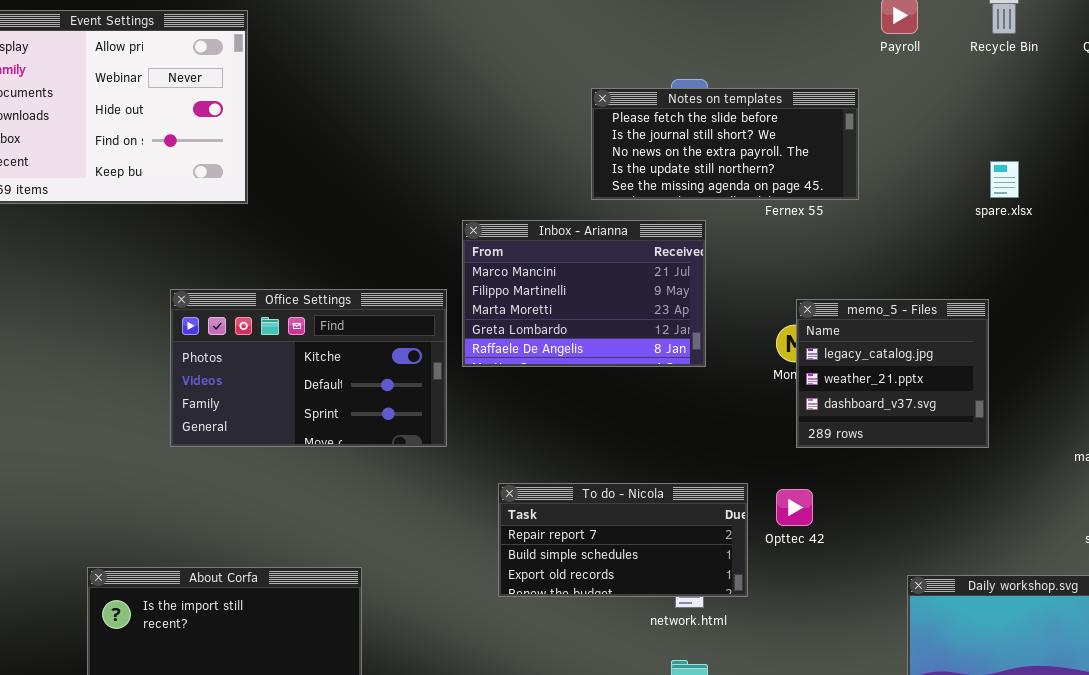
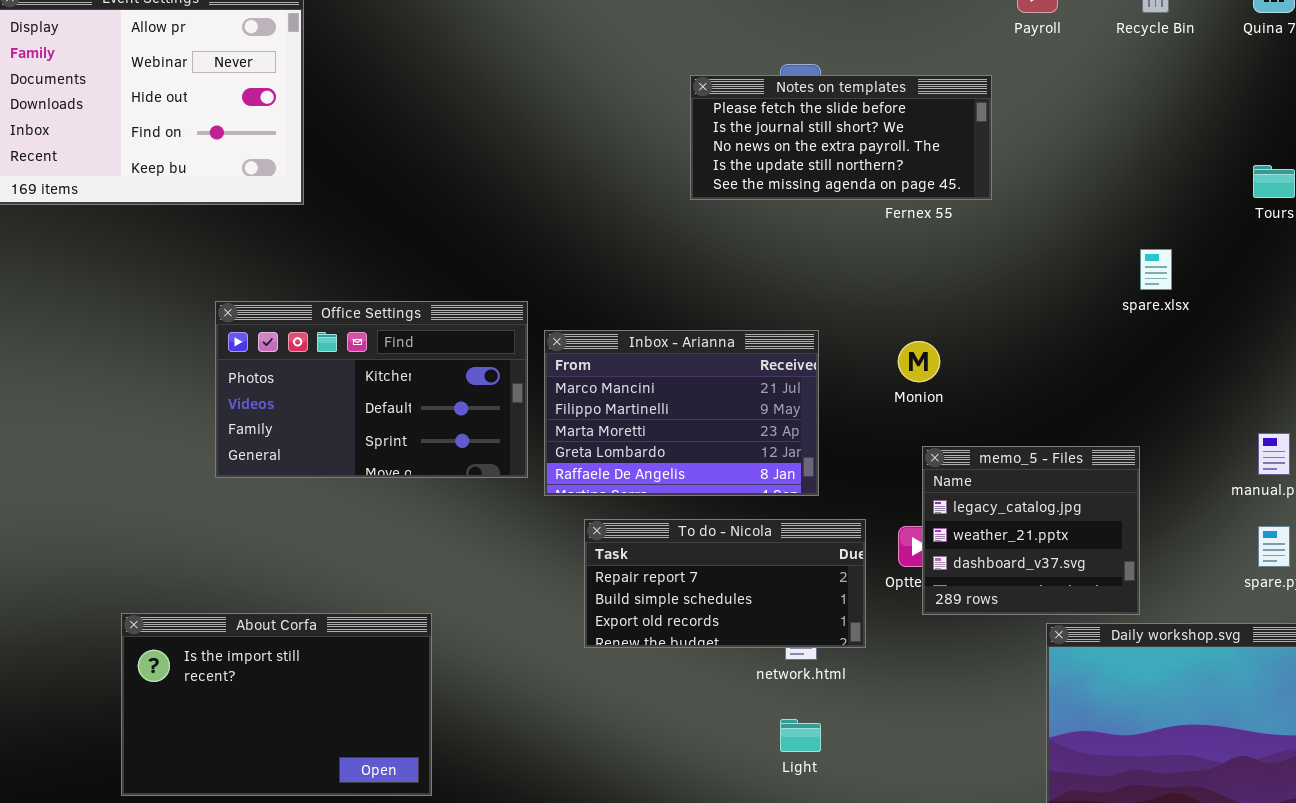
spare.xlsx: [990,161,1019,198] -> [1140,249,1172,290], moved
Inbox - Arianna: [462,220,706,367] -> [544,330,819,496], moved
memo_5 - Files: [796,299,989,448] -> [922,446,1140,615], moved

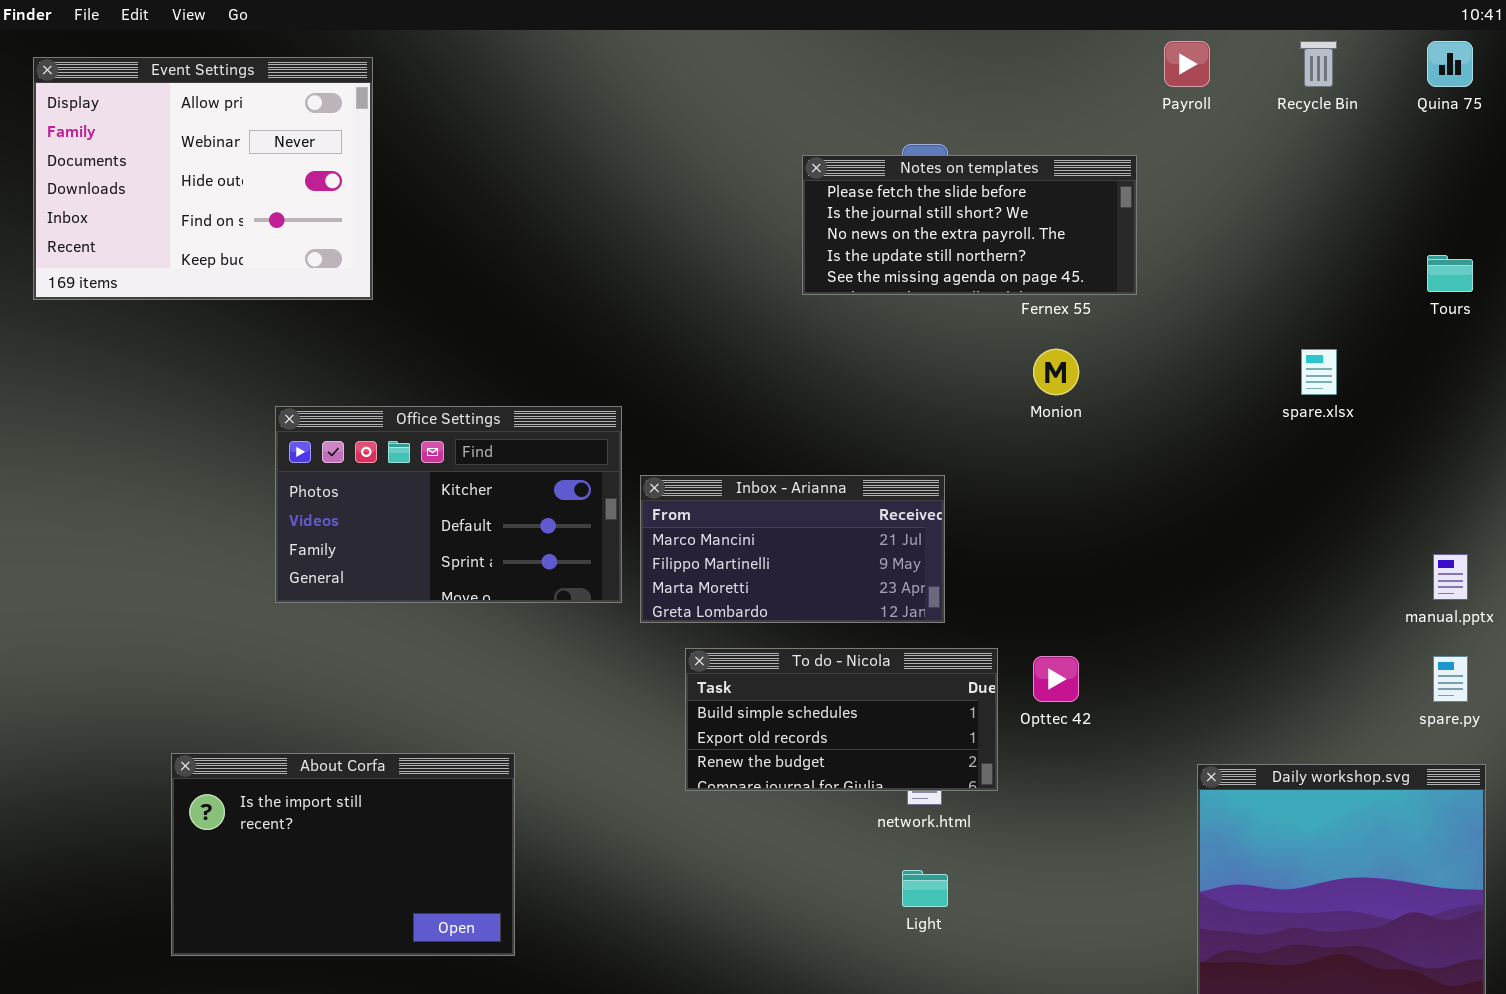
Inbox - Arianna: [544,330,819,496] -> [640,475,945,623], resized
Monion: [898,341,940,382] -> [1033,349,1079,395], moved
memo_5 - Files: [922,446,1140,615] -> none, closed
To do - Nicola: [584,519,866,648] -> [685,648,998,791], scrolled down 1 row

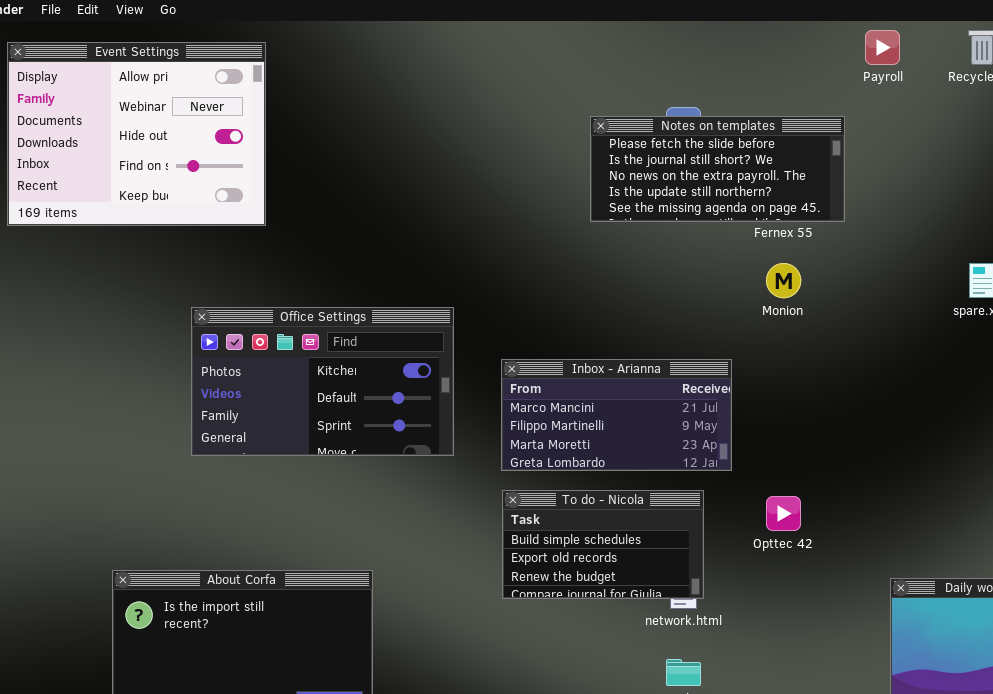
Inbox - Arianna: [640,475,945,623] -> [501,359,732,471], moved
To do - Nicola: [685,648,998,791] -> [502,490,704,599], resized

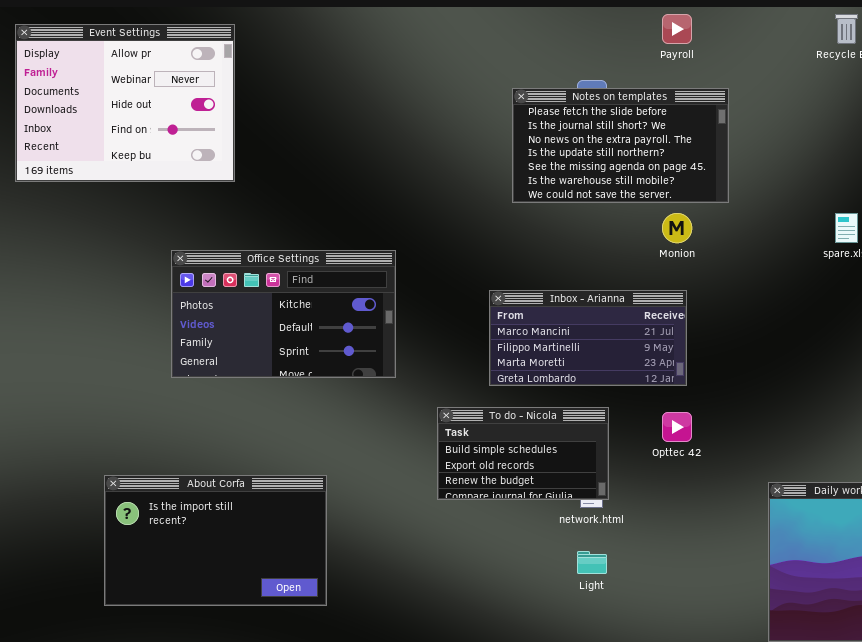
Payroll: [865,30,900,65] -> [662,14,692,44], moved
Notes on templates: [590,116,845,222] -> [512,88,729,203], resized
Inbox - Arianna: [501,359,732,471] -> [489,290,687,386], moved

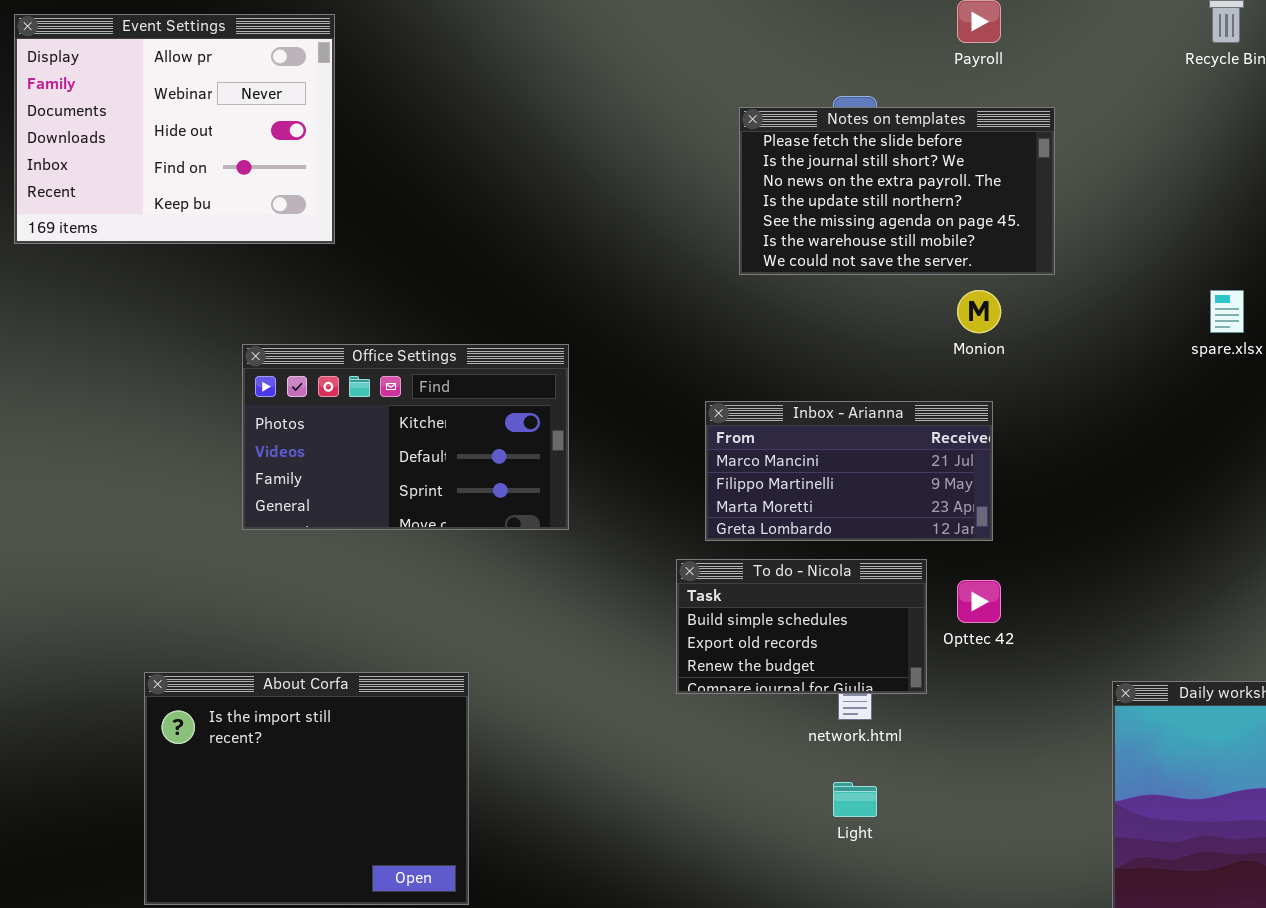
To do - Nicola: [437,407,609,500] -> [676,559,927,694], moved
About Corfa: [104,475,327,606] -> [144,672,469,905], resized

